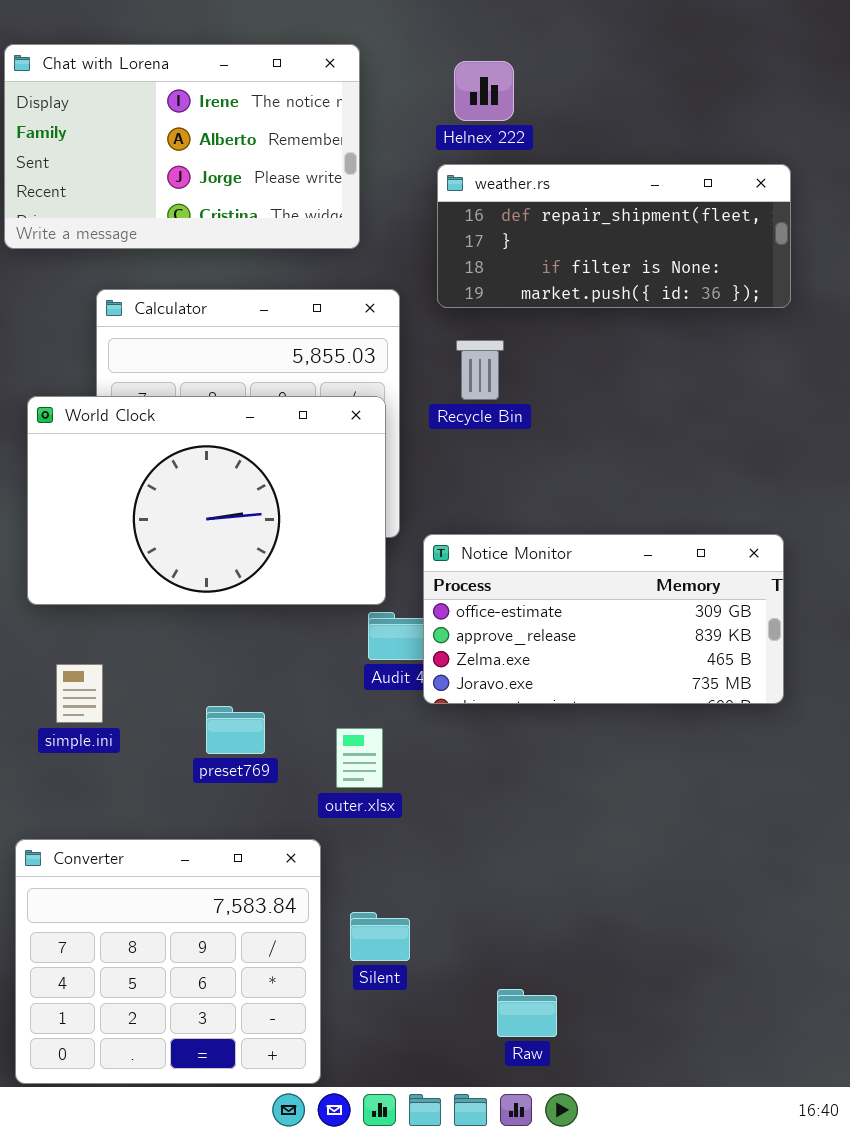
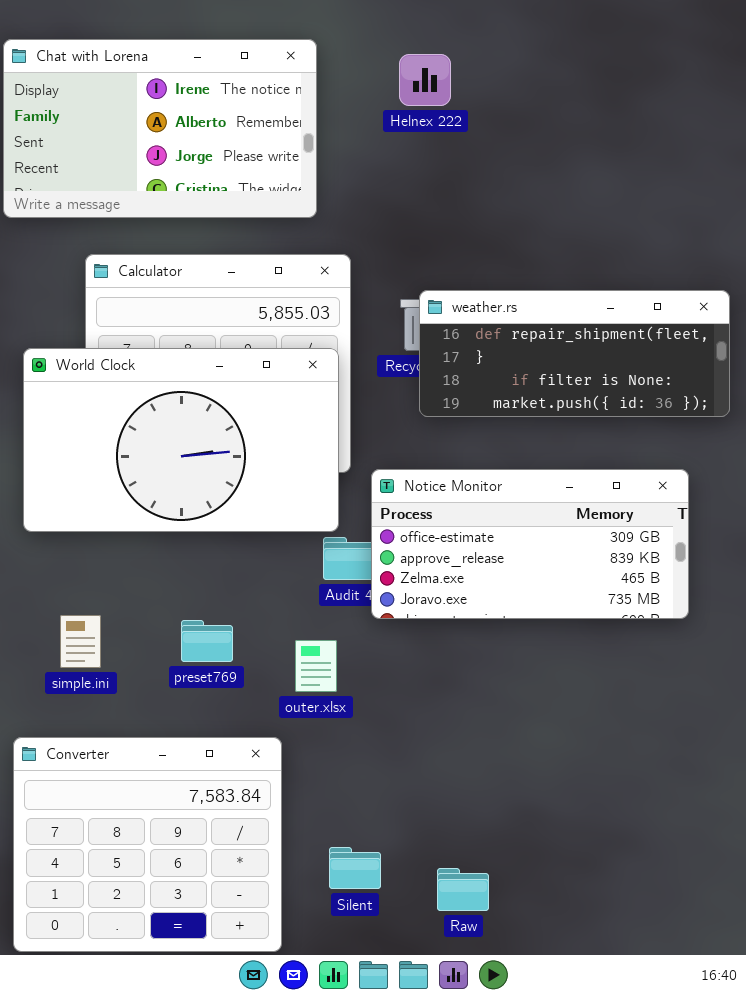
weather.rs: [437,164,791,308] -> [419,290,730,417], moved
simple.ini: [56,664,103,723] -> [60,615,101,668], moved
Silent: [350,912,410,961] -> [329,847,381,889], moved

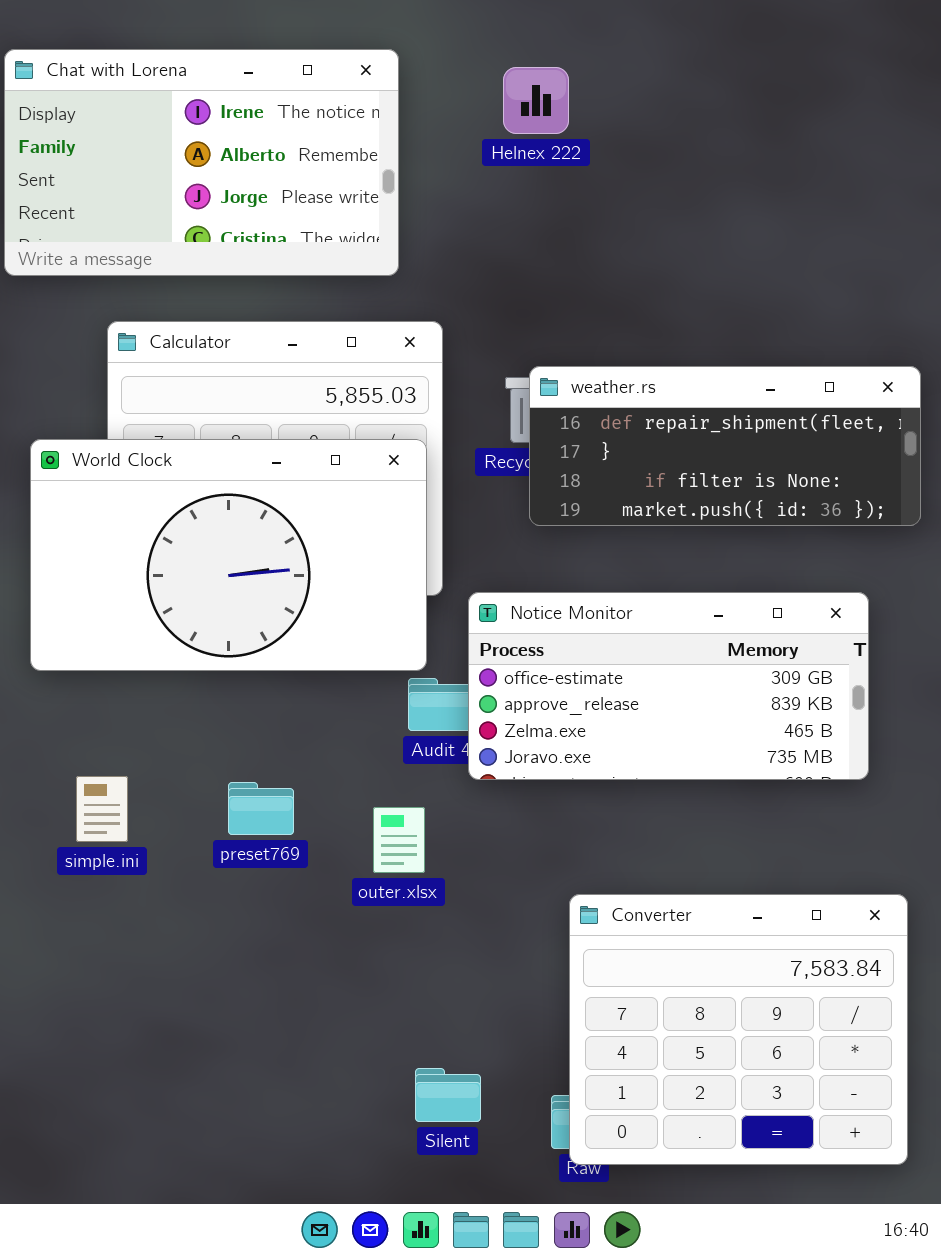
Converter: [13,737,282,952] -> [569,894,908,1165], moved

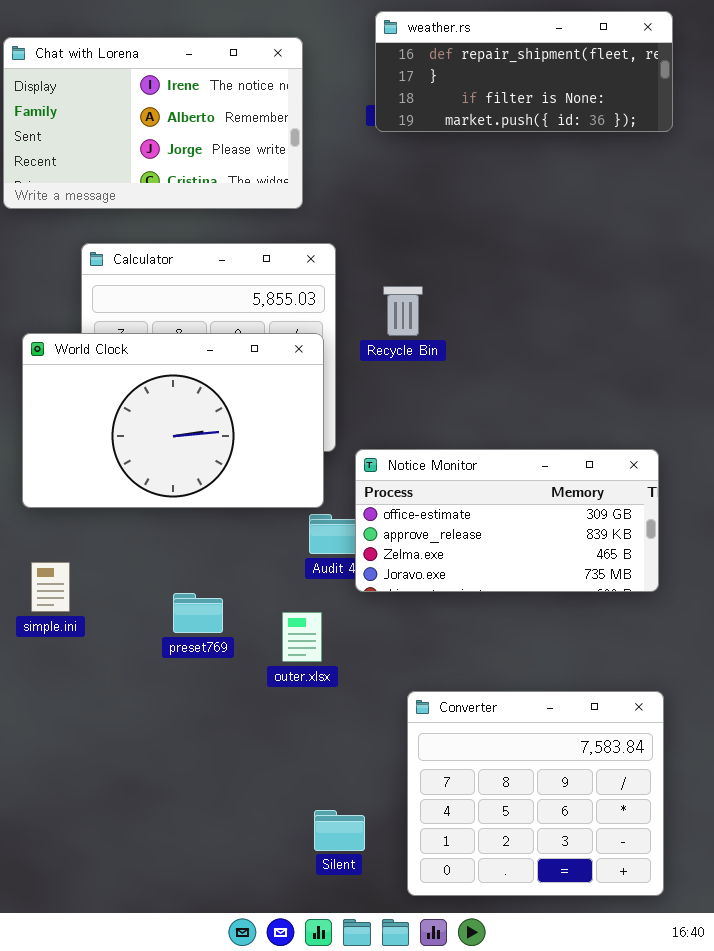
weather.rs: [529,366,921,526] -> [375,11,673,132], moved
simple.ini: [76,776,128,842] -> [31,562,70,612], moved
Converter: [569,894,908,1165] -> [407,691,664,896], moved

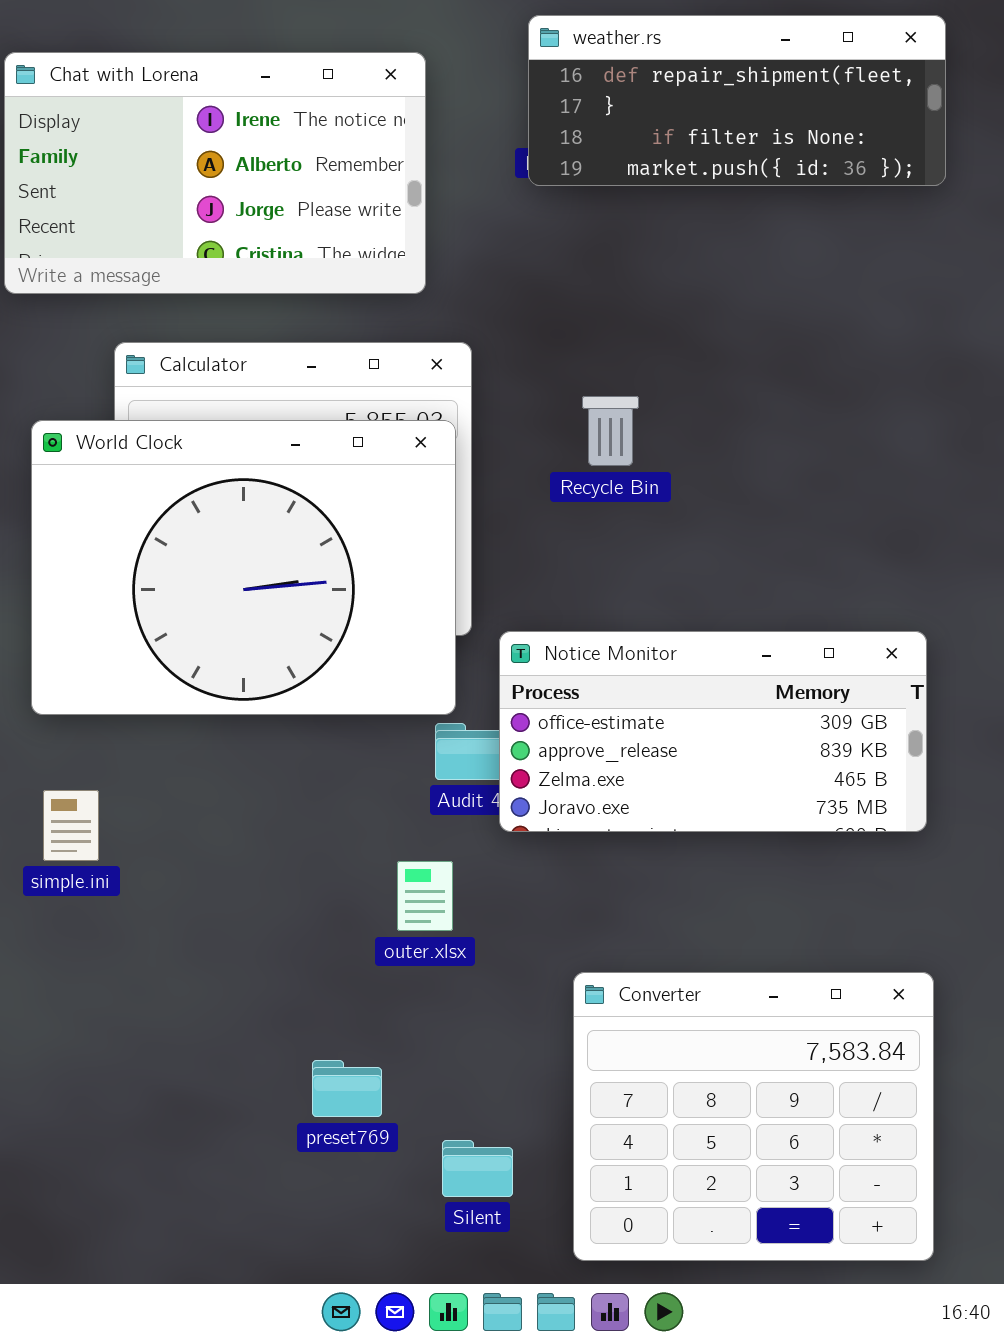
Recycle Bin: [383,286,423,336] -> [582,396,639,466], moved
World Clock: [22,333,324,508] -> [31,420,456,715], resized
preset769: [173,593,223,633] -> [312,1060,382,1117], moved

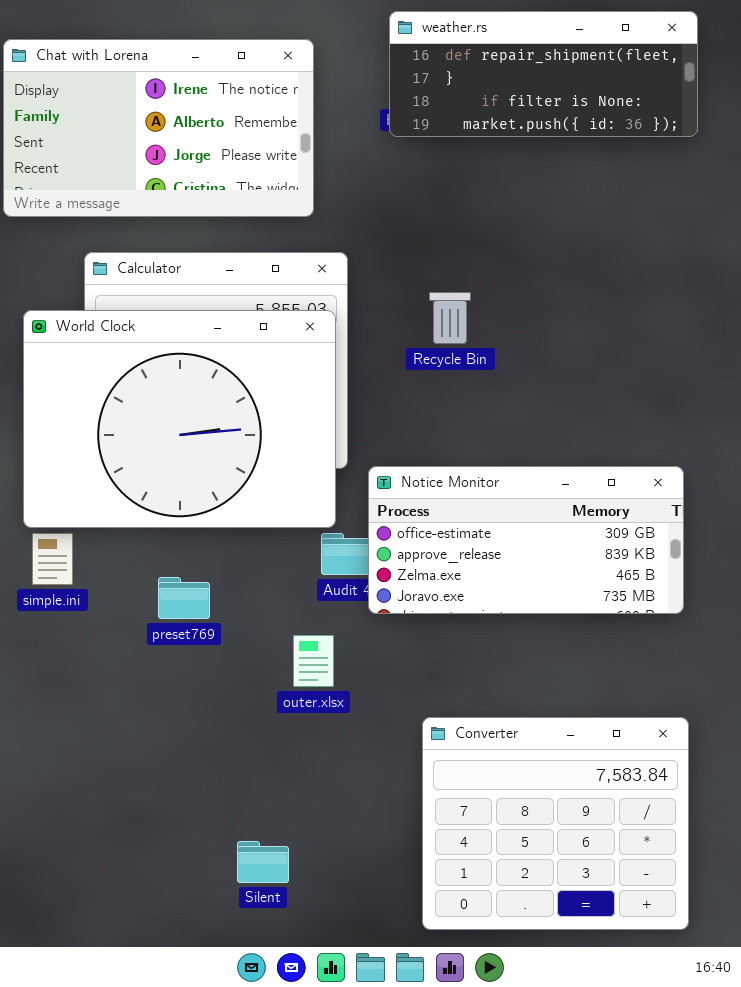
simple.ini: [43,790,99,861] -> [32,533,73,585], moved
preset769: [312,1060,382,1117] -> [158,577,210,619], moved
Silent: [442,1140,513,1197] -> [237,841,289,883], moved

